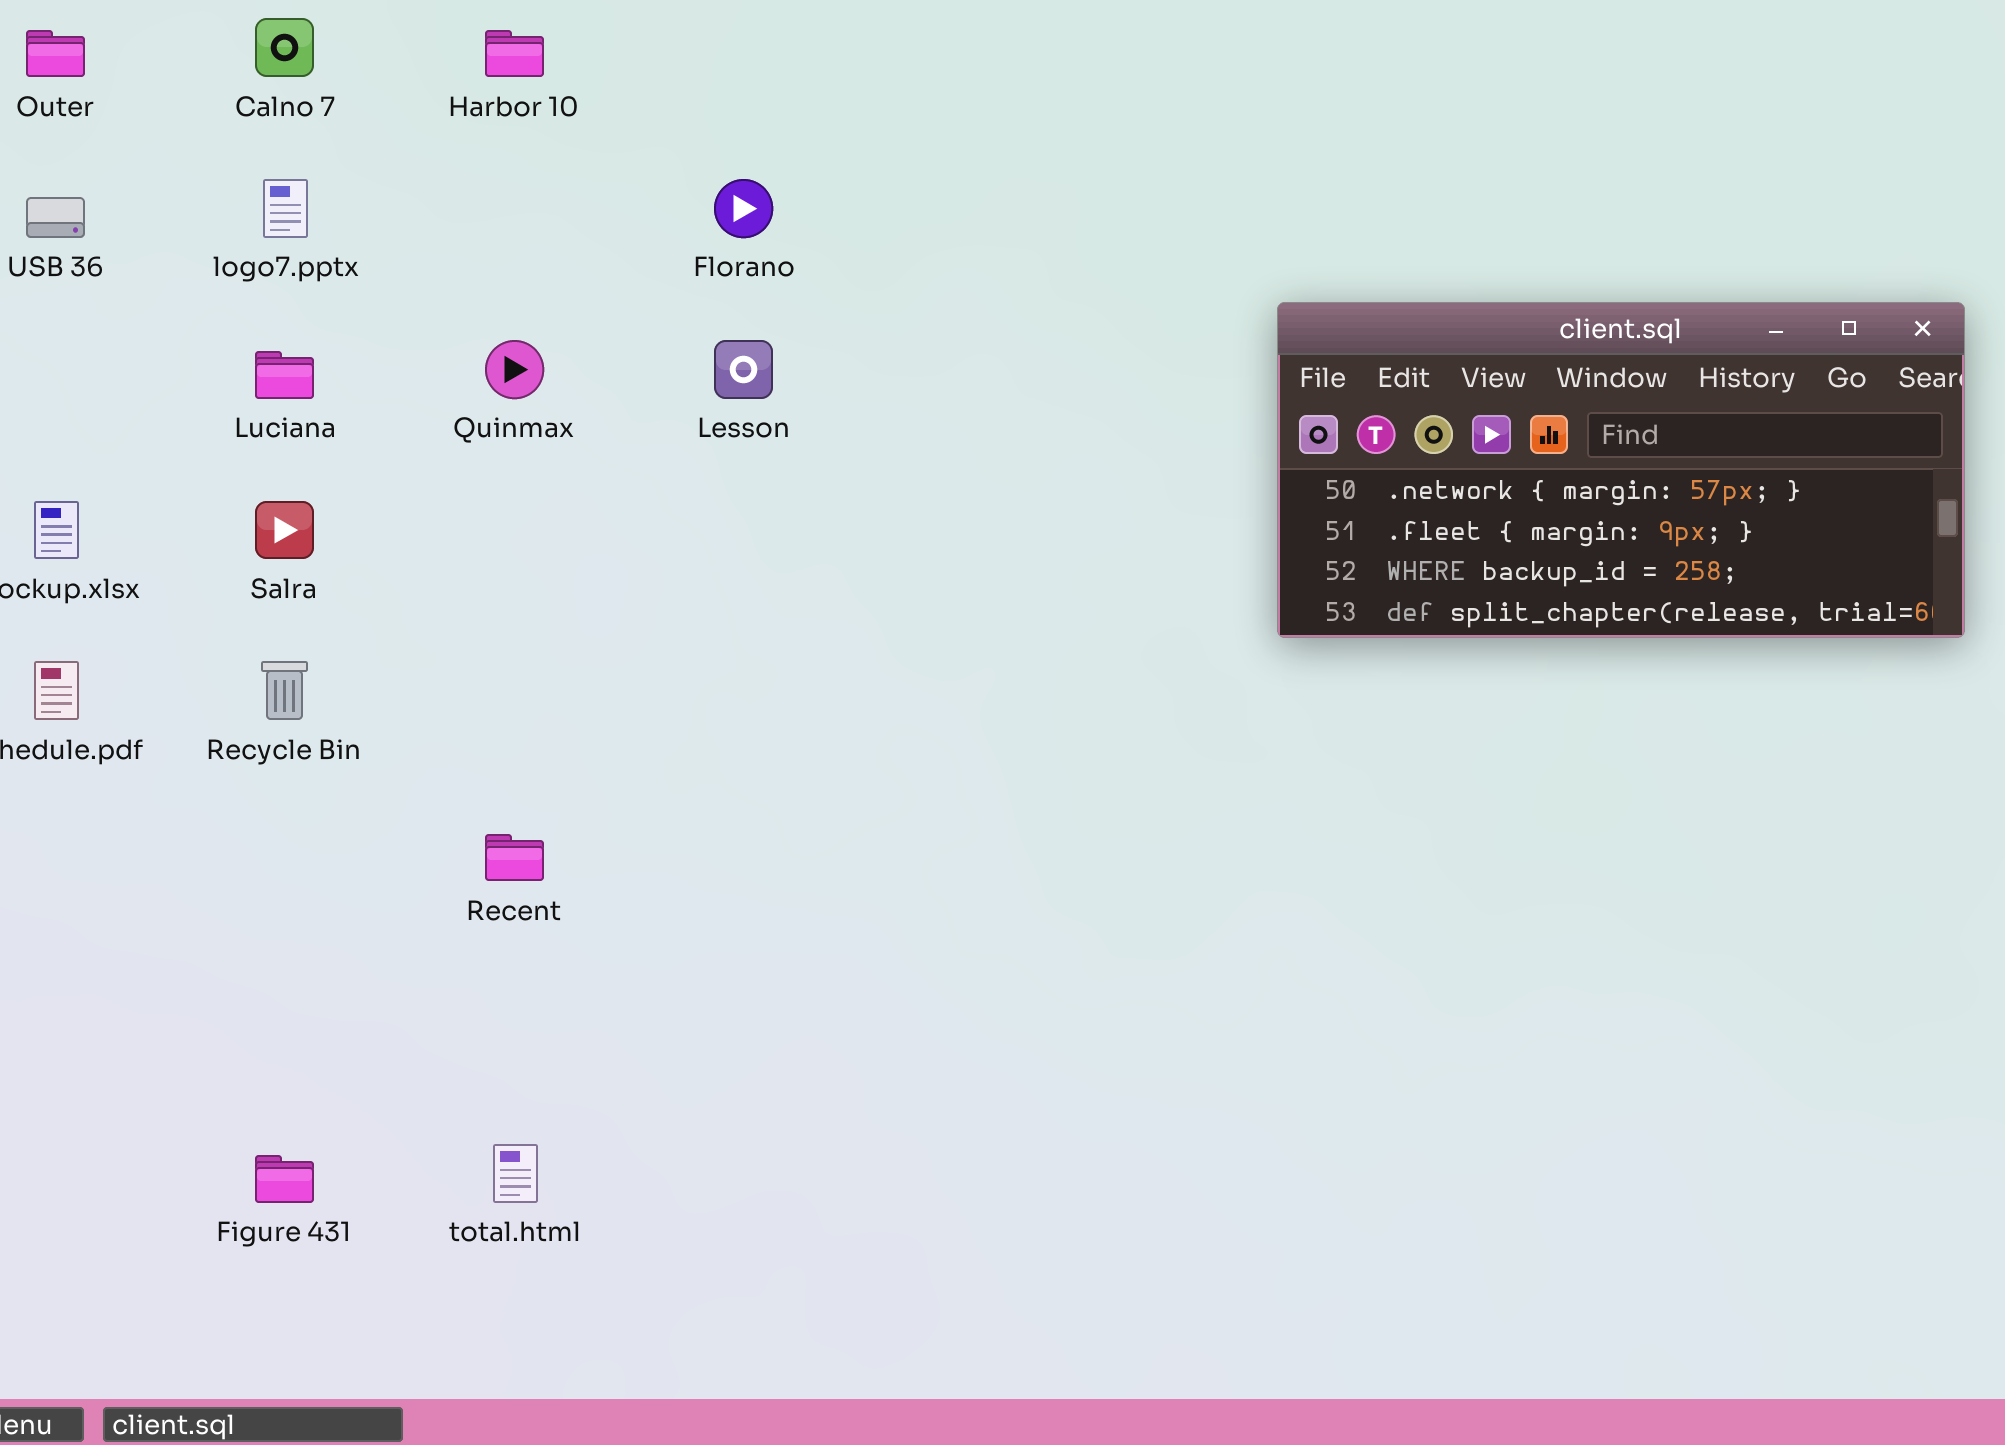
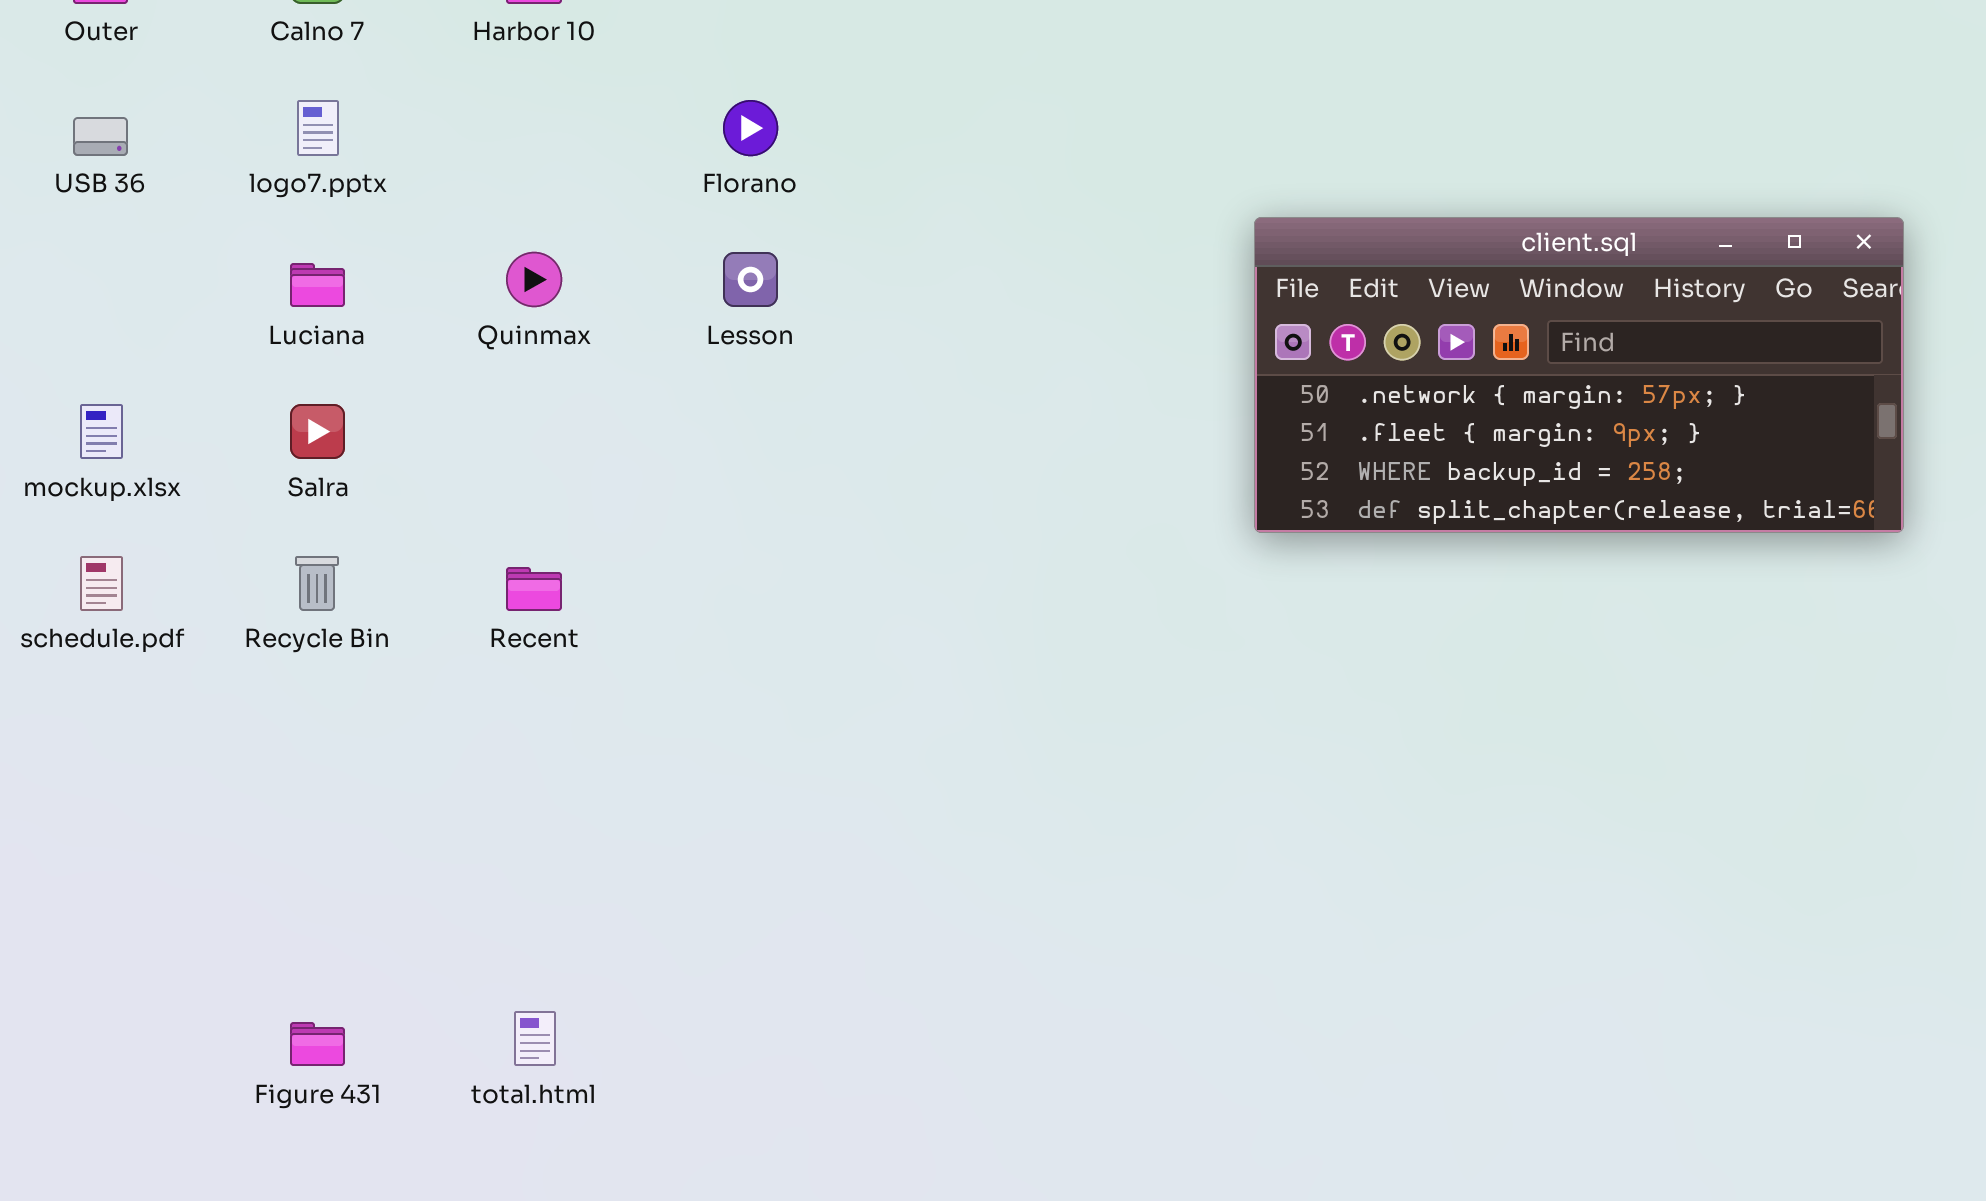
Recent: [485,834,544,881] -> [506,567,562,611], moved

